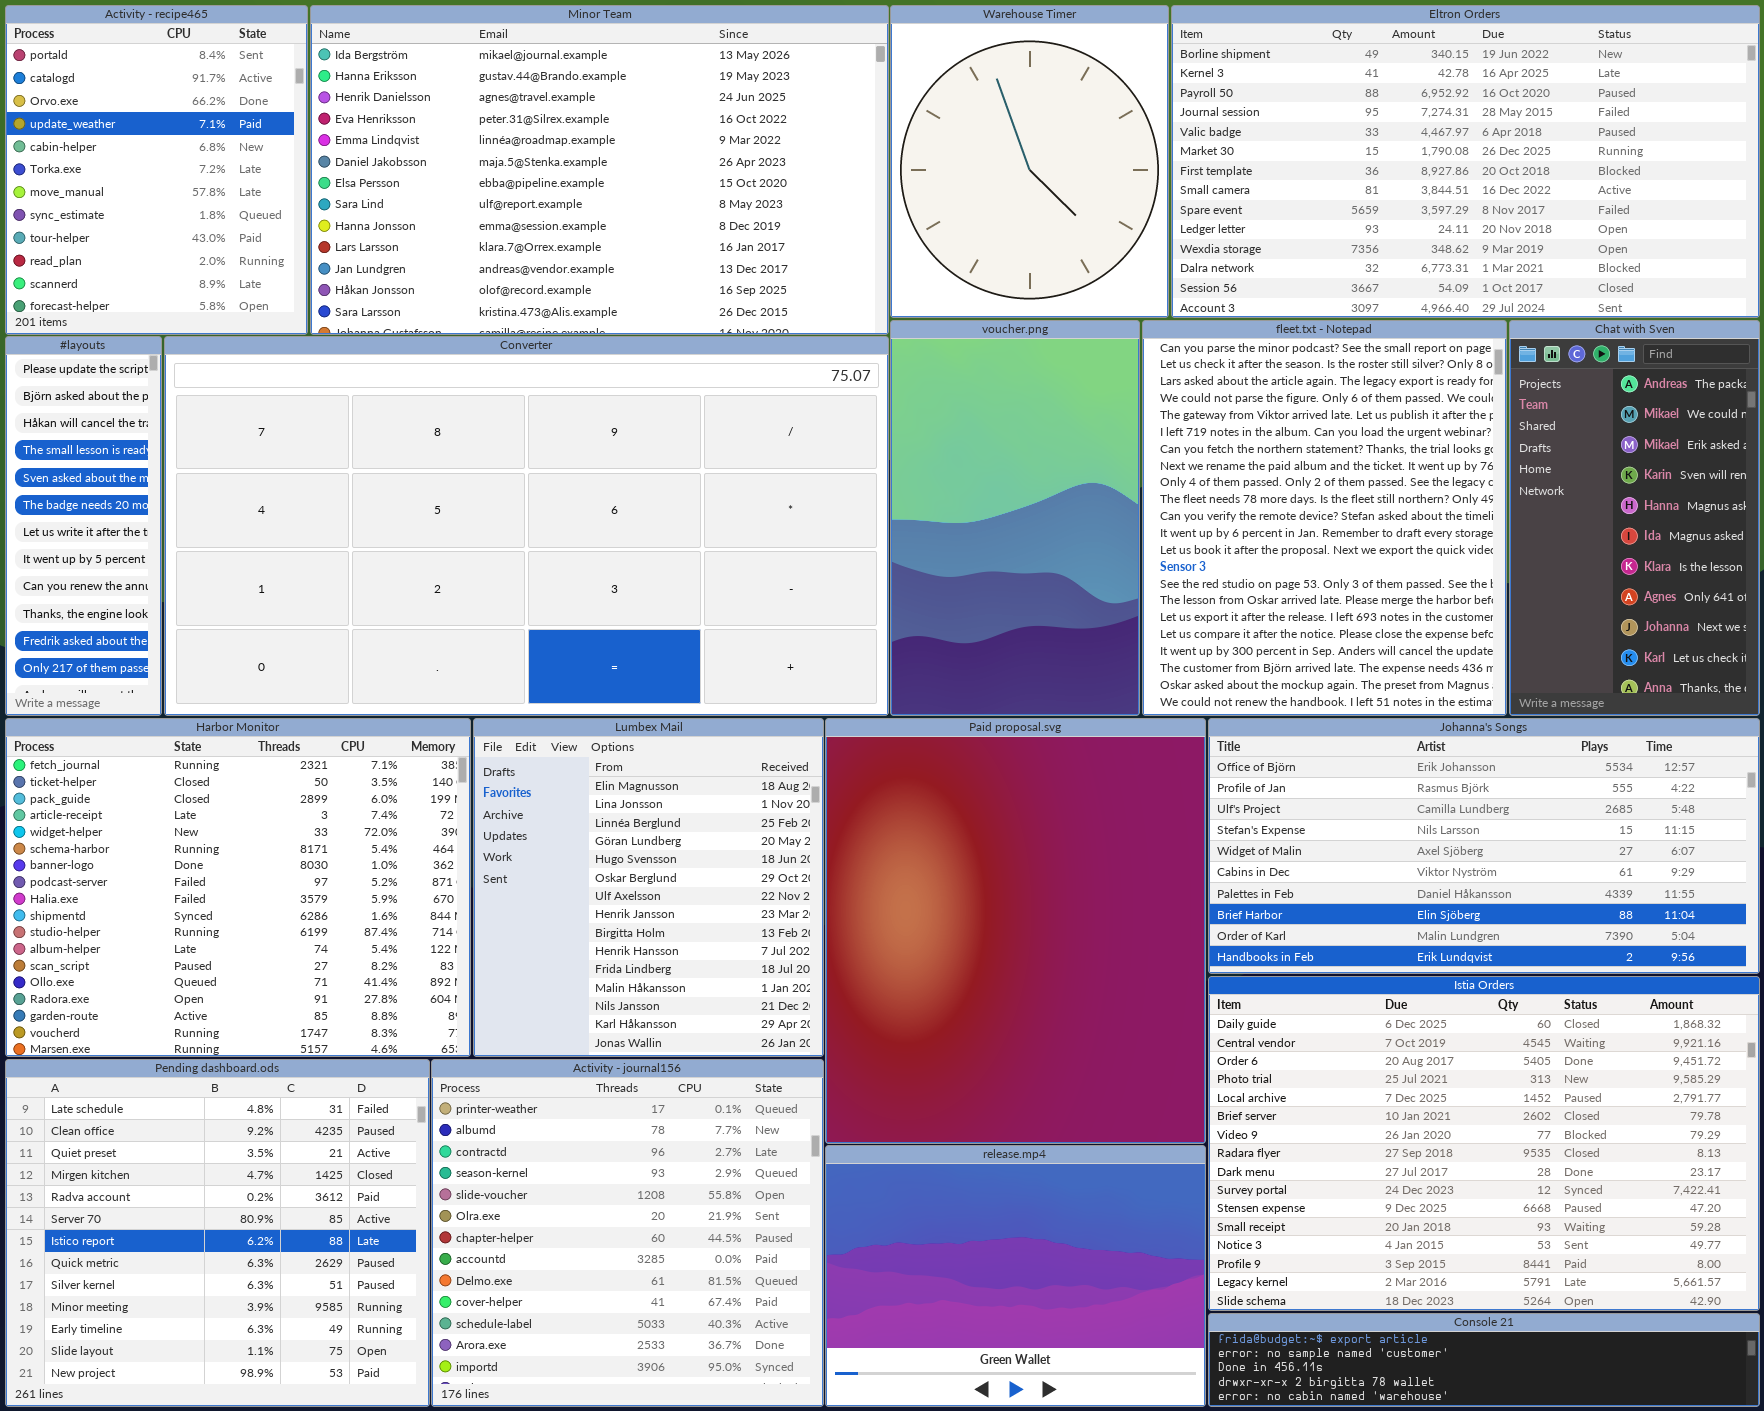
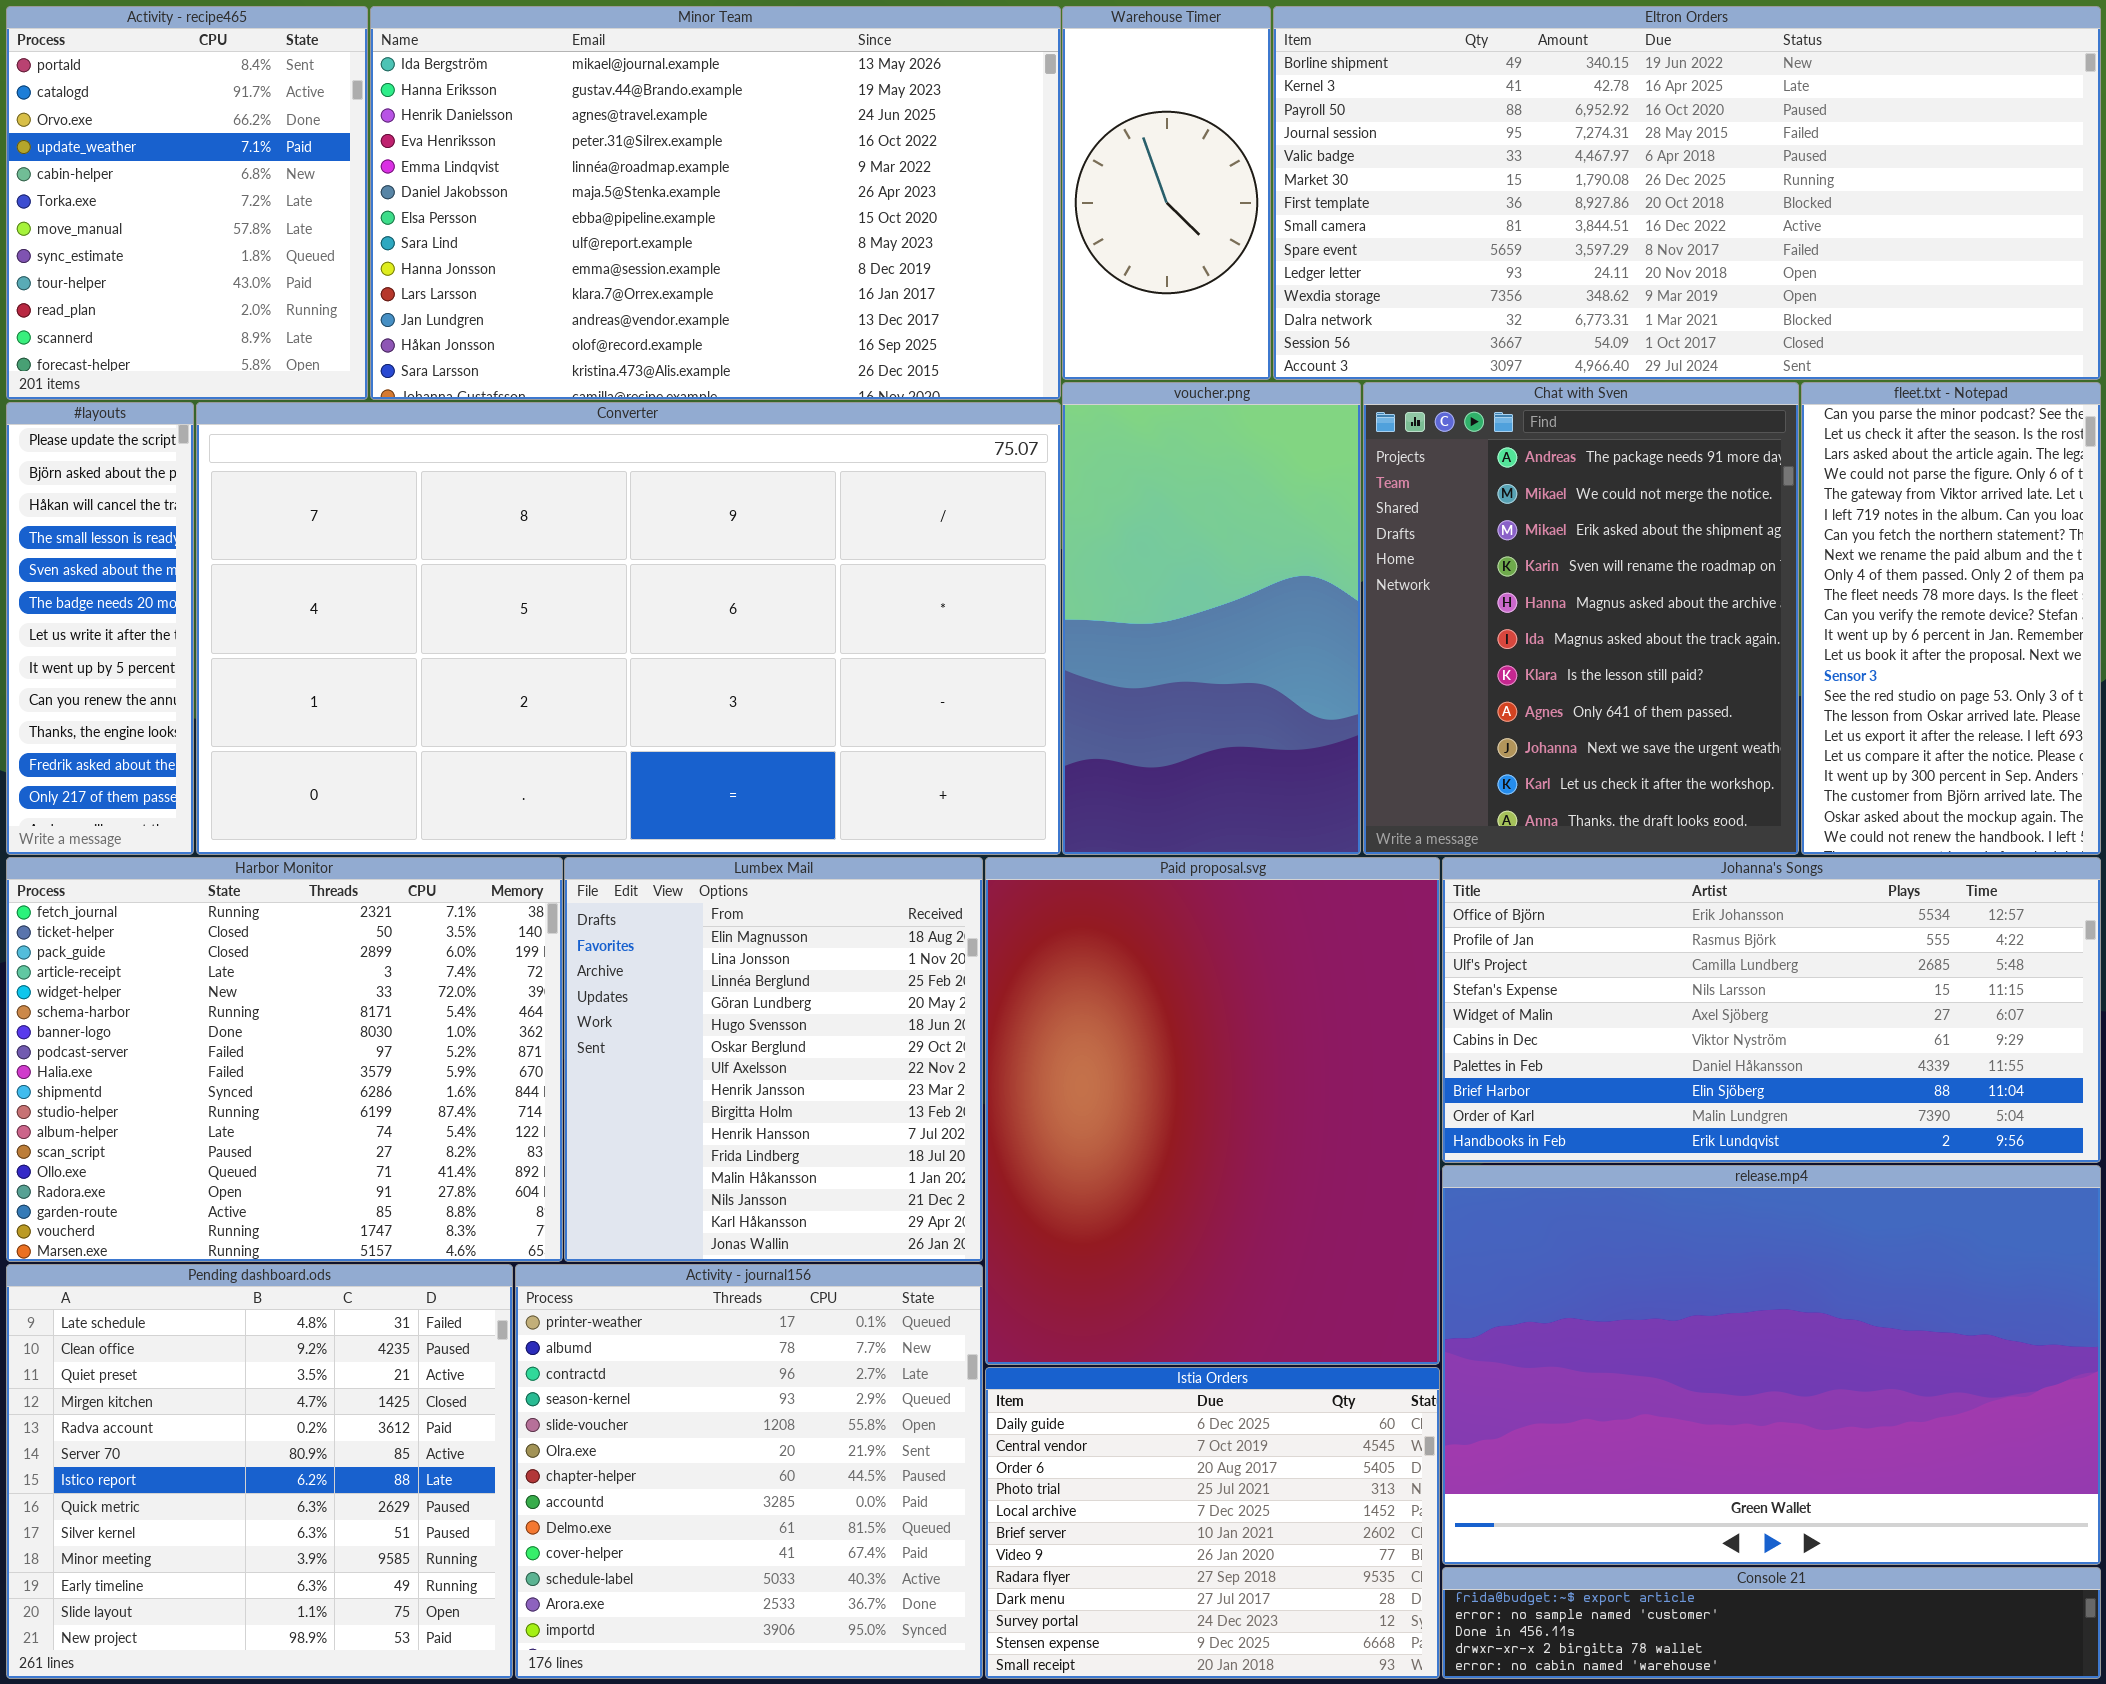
Warehouse Timer: [890,5,1169,318] -> [1062,6,1271,380], resized
Eltron Orders: [1171,5,1760,318] -> [1273,6,2101,380], resized
fleet.txt - Notepad: [1142,320,1507,716] -> [1801,382,2101,855], moved, resized
Chat with Sven: [1509,320,1760,716] -> [1363,382,1799,855], moved, resized
Istia Orders: [1208,976,1760,1311] -> [985,1367,1440,1679], moved, resized
release.mp4: [825,1145,1206,1407] -> [1442,1165,2101,1565], moved, resized

